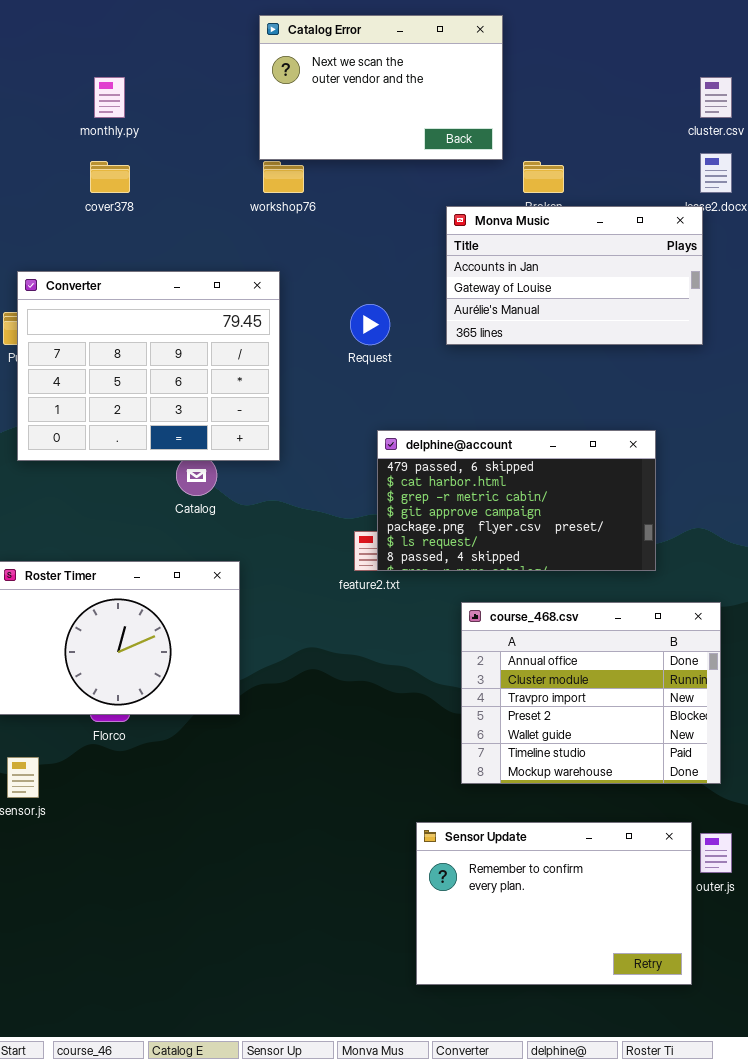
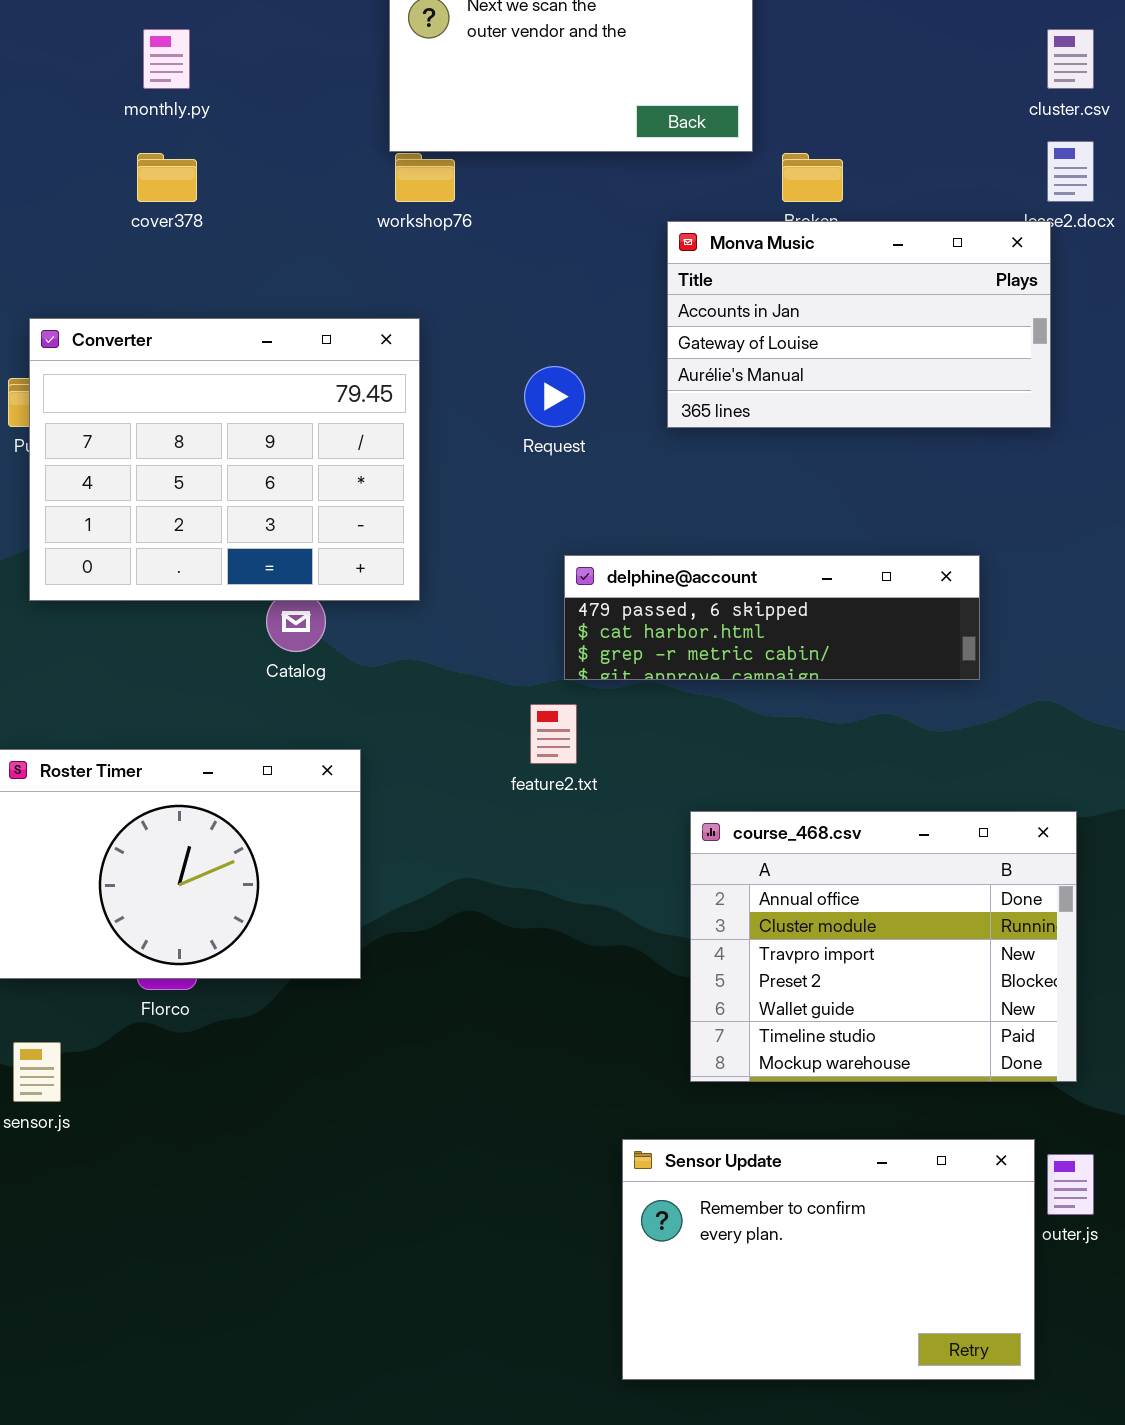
delphine@account: [377,430,656,571] -> [564,555,980,680], resized

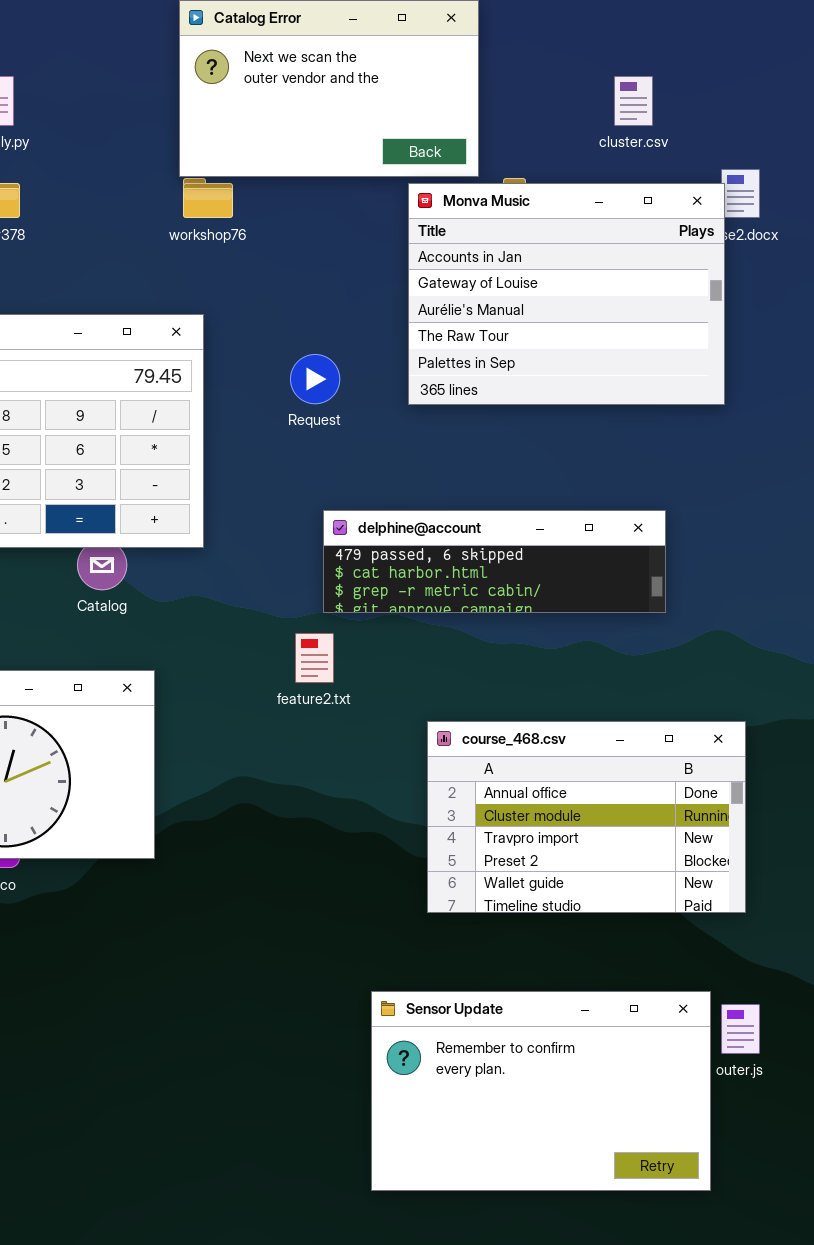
cluster.csv: [1047,29,1094,89] -> [614,76,653,126], moved
Monva Music: [667,221,1051,428] -> [408,183,725,405], resized
course_468.csv: [690,811,1077,1082] -> [427,721,746,913], resized

